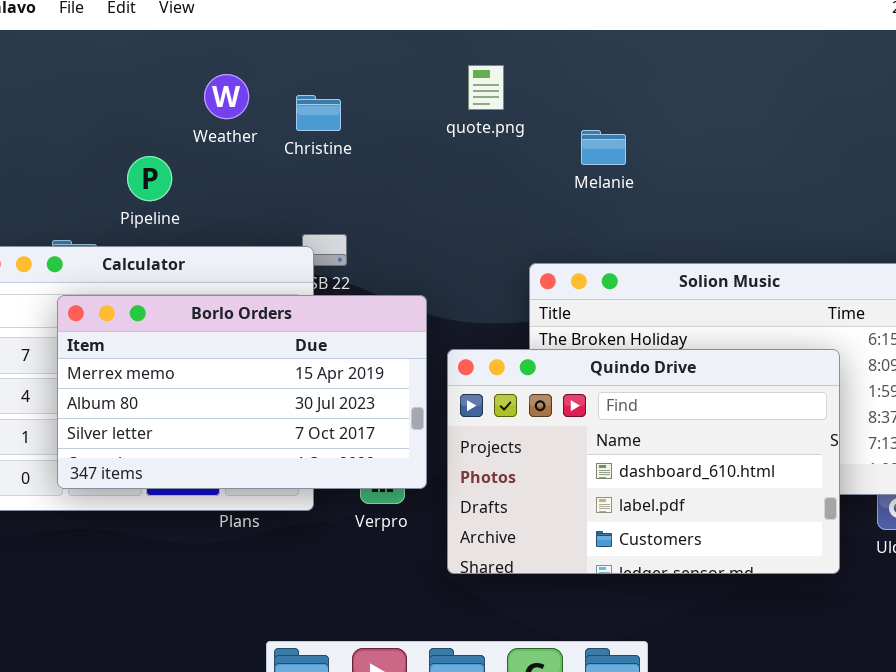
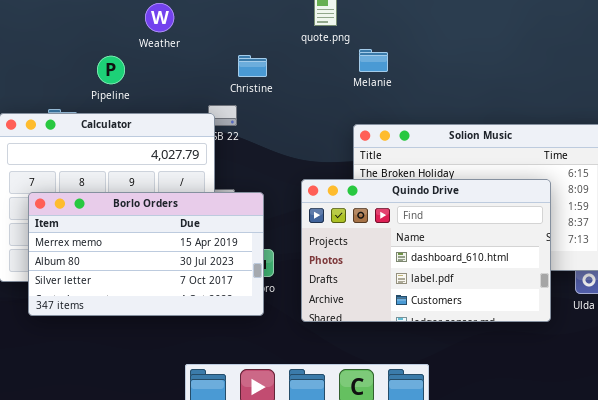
Christine: [296,95,341,131] -> [238,55,267,77], moved
Melanie: [581,130,626,165] -> [359,49,388,72], moved
Borlo Orders: [57,295,427,489] -> [28,192,264,316], moved

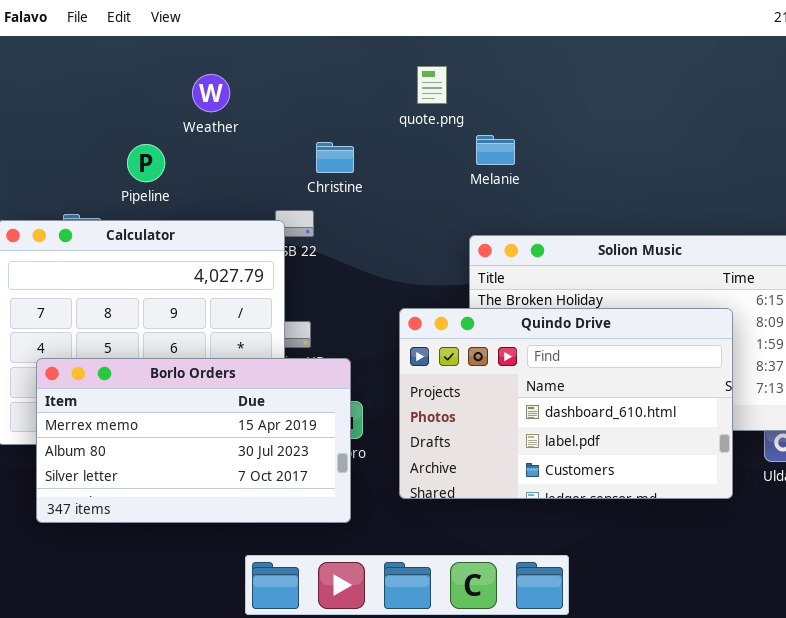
Borlo Orders: [28,192,264,316] -> [36,358,351,523], moved

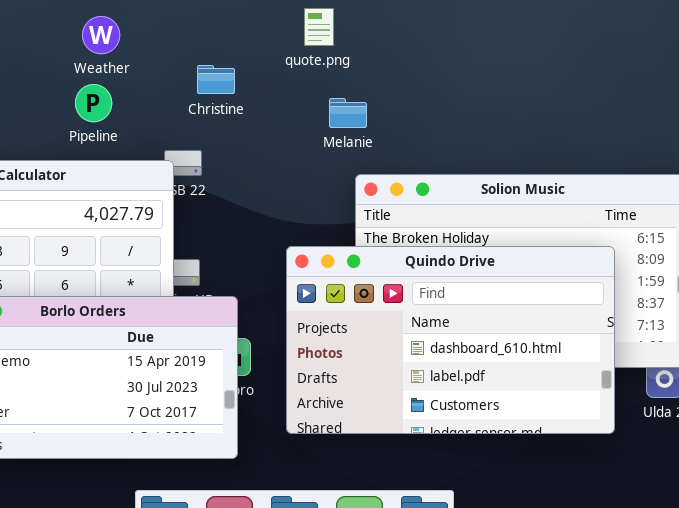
Melanie: [476,135,515,165] -> [329,98,367,128], moved
Christine: [316,142,354,173] -> [197,65,235,94], moved
Pipeline: [127,144,165,182] -> [75,84,112,122], moved

